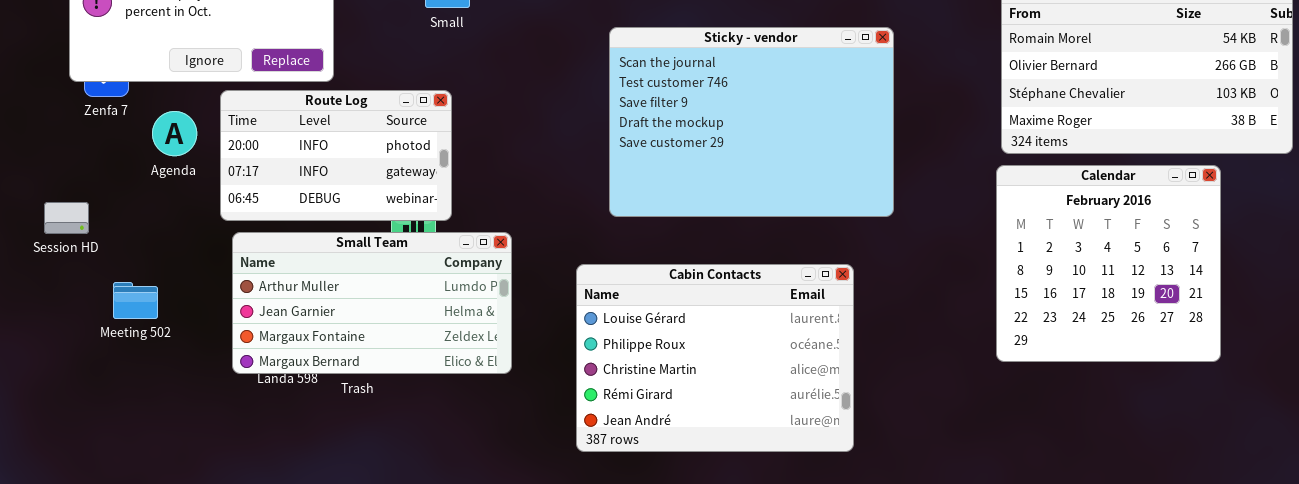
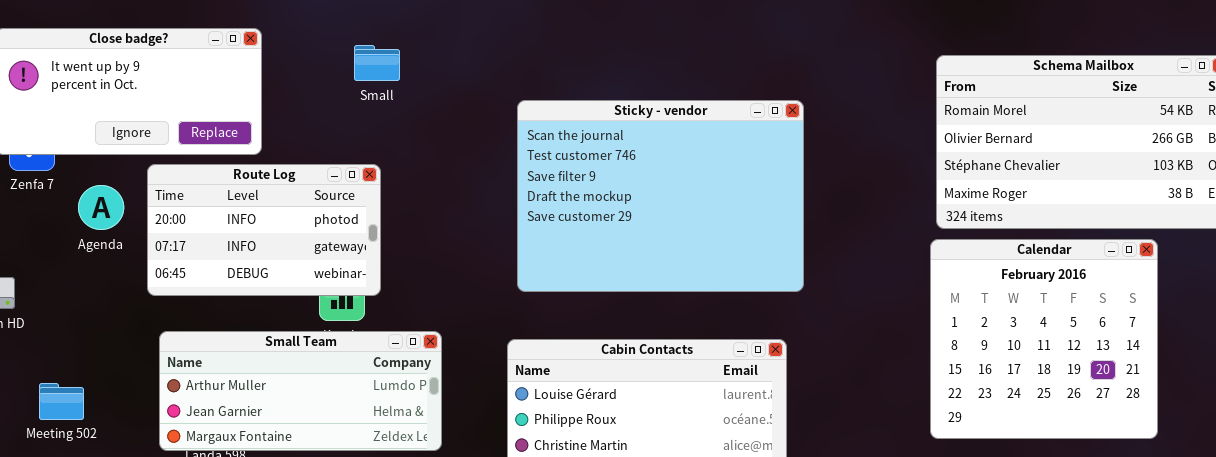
Sticky - vendor: [609,27,894,217] -> [517,100,804,292], moved
Small Team: [232,232,512,374] -> [159,331,442,451], resized
Meeting 502: [113,282,158,319] -> [39,383,84,420], moved

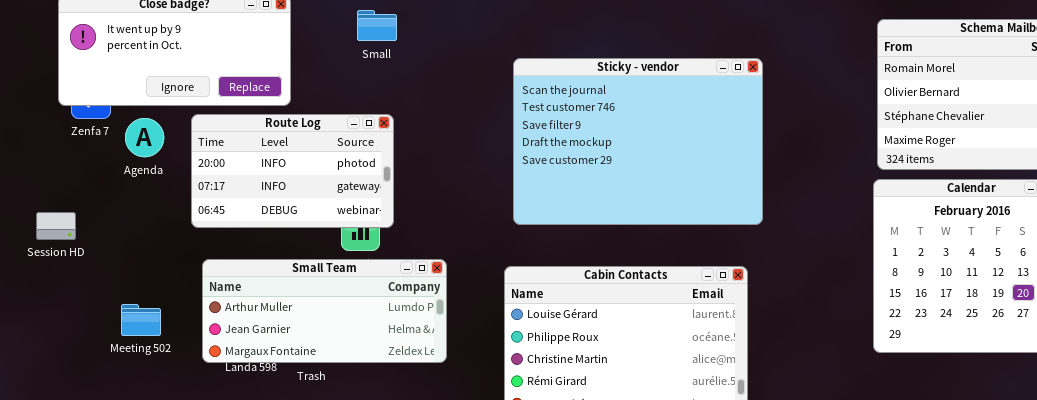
Small: [354,45,400,81] -> [357,10,397,41], moved
Agenda: [78,185,124,230] -> [125,118,164,157], moved
Meeting 502: [39,383,84,420] -> [121,304,161,336], moved

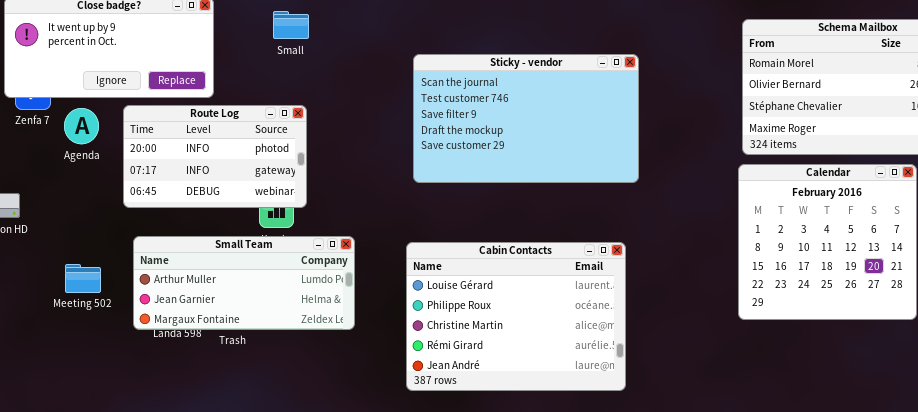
Sticky - vendor: [513,58,763,225] -> [413,54,639,183], resized
Meeting 502: [121,304,161,336] -> [65,264,101,293], moved

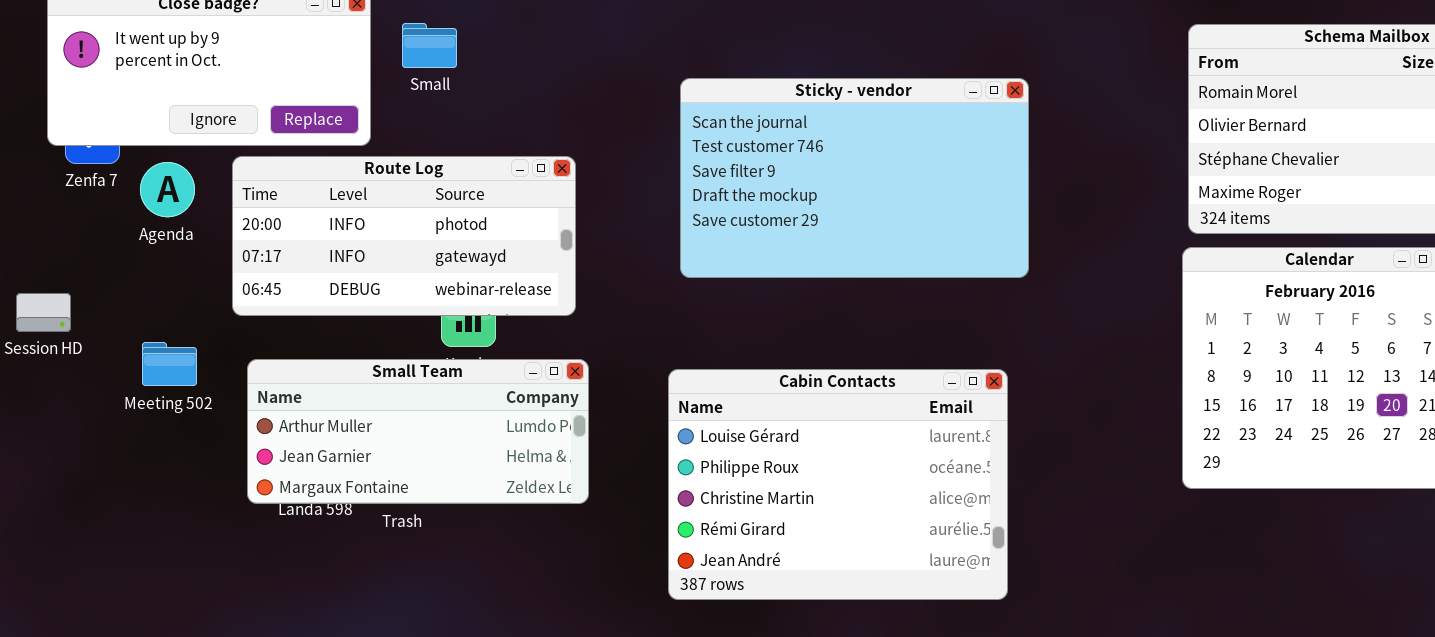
Small: [273,11,309,39] -> [402,23,457,68], moved
Route Log: [123,105,307,208] -> [232,156,576,316], resized
Meeting 502: [65,264,101,293] -> [142,342,197,386], moved

